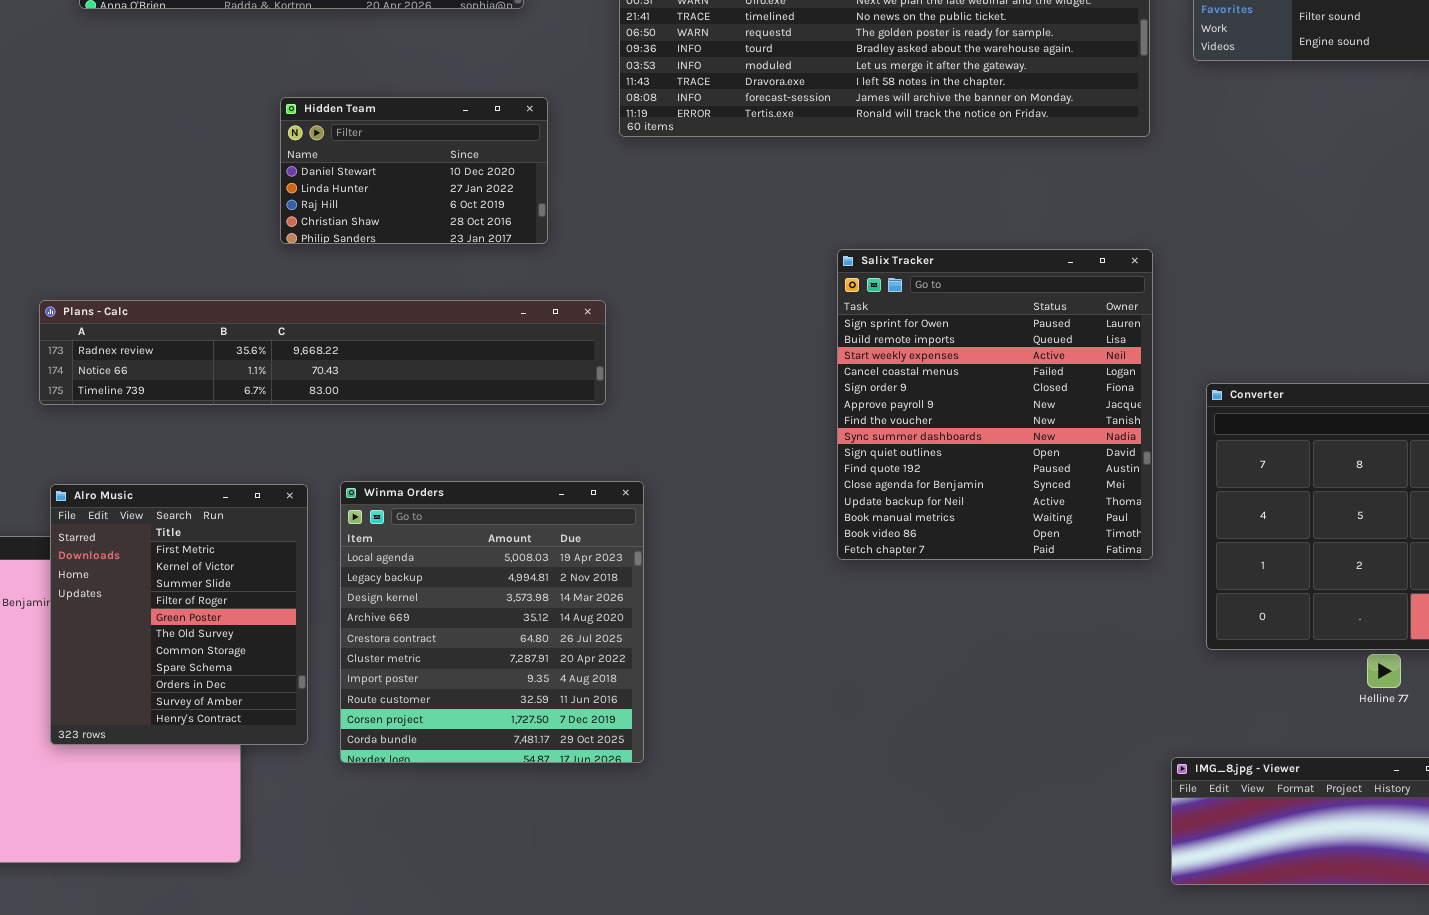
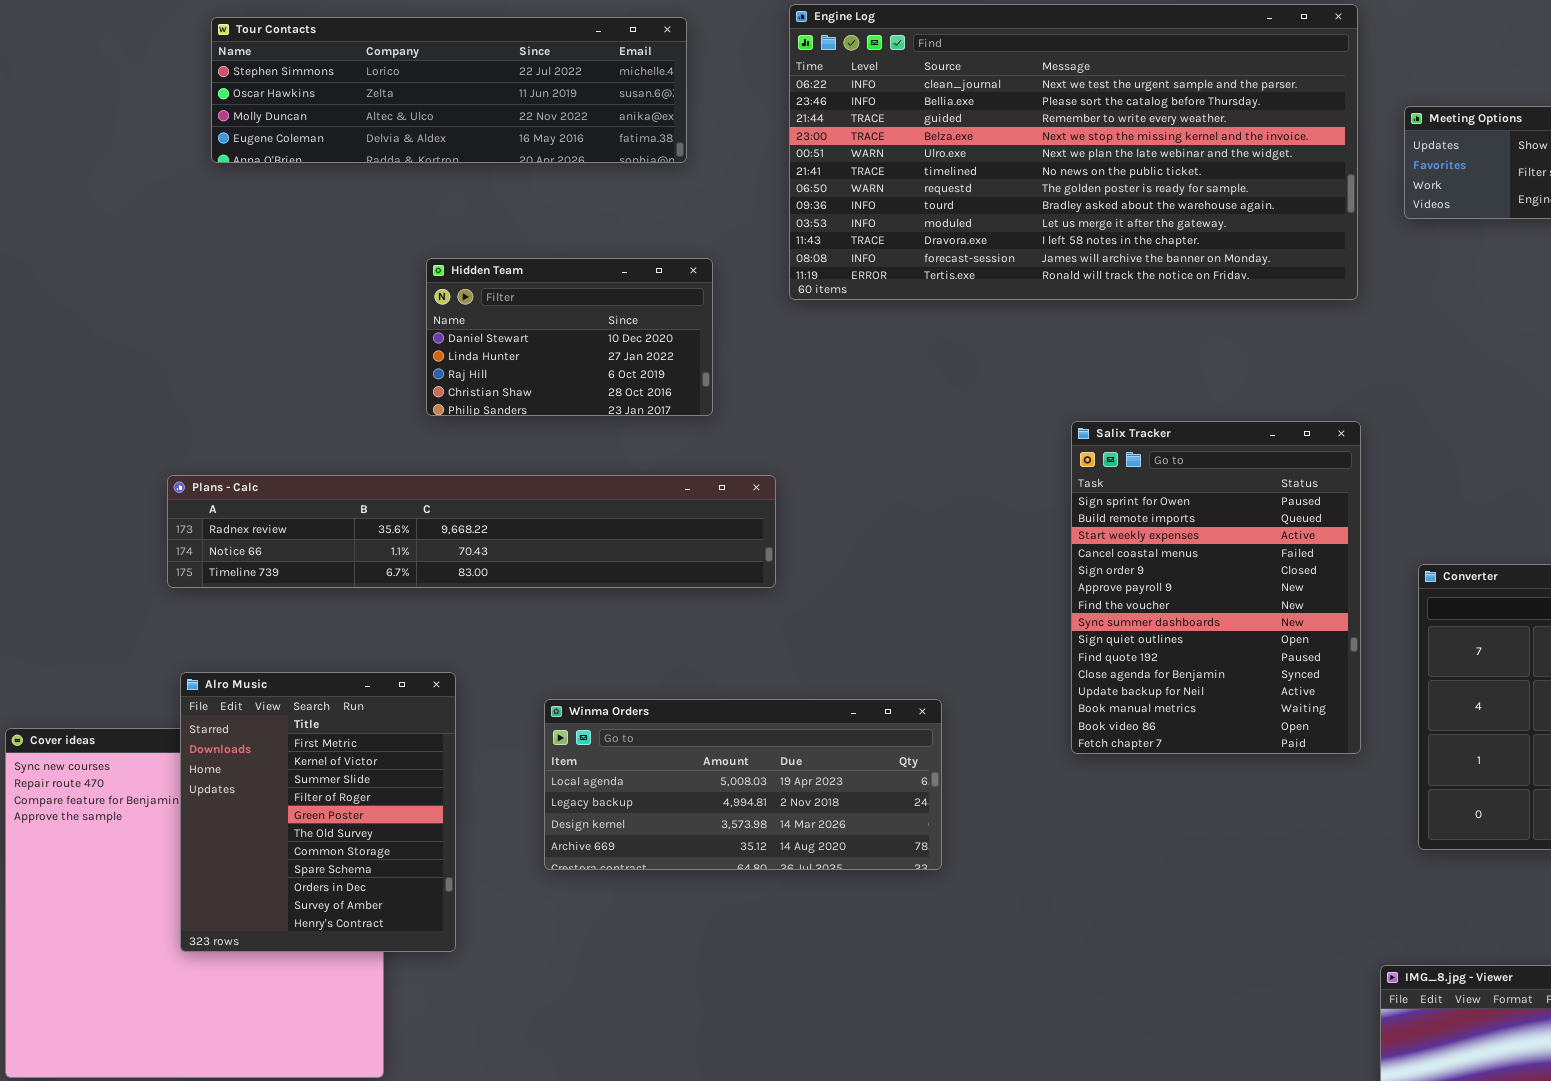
Salix Tracker: [837,249,1153,560] -> [1071,421,1361,754], resized
Winma Orders: [340,481,644,763] -> [544,699,942,870], moved, resized

